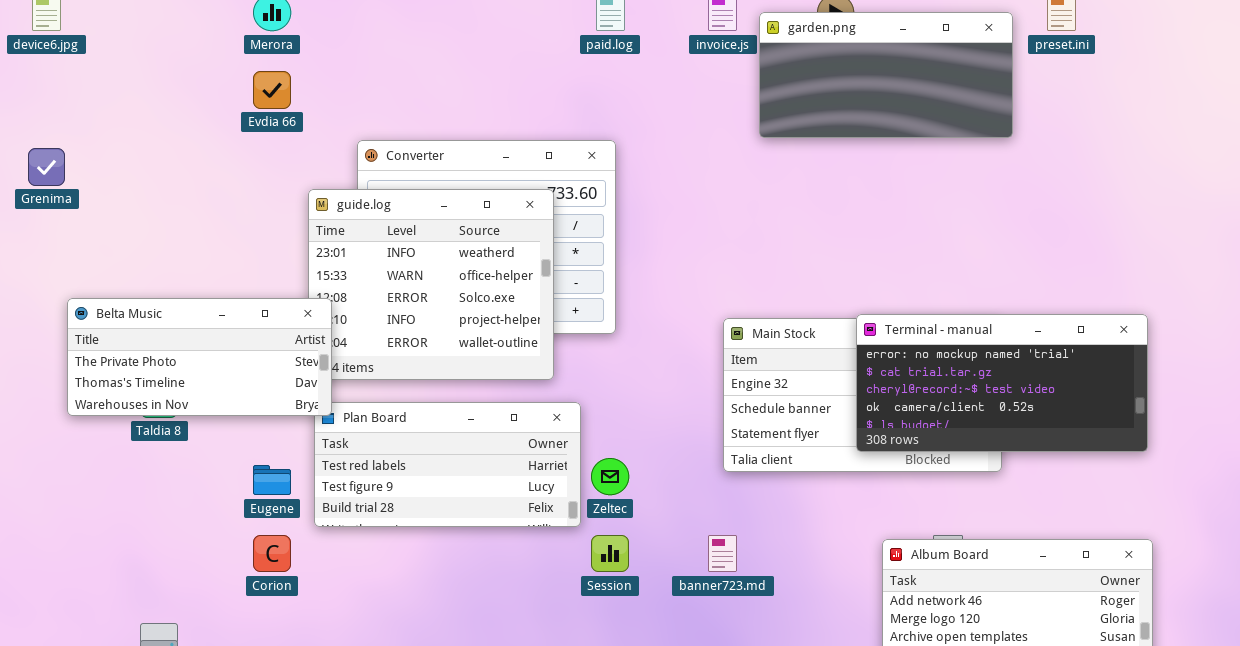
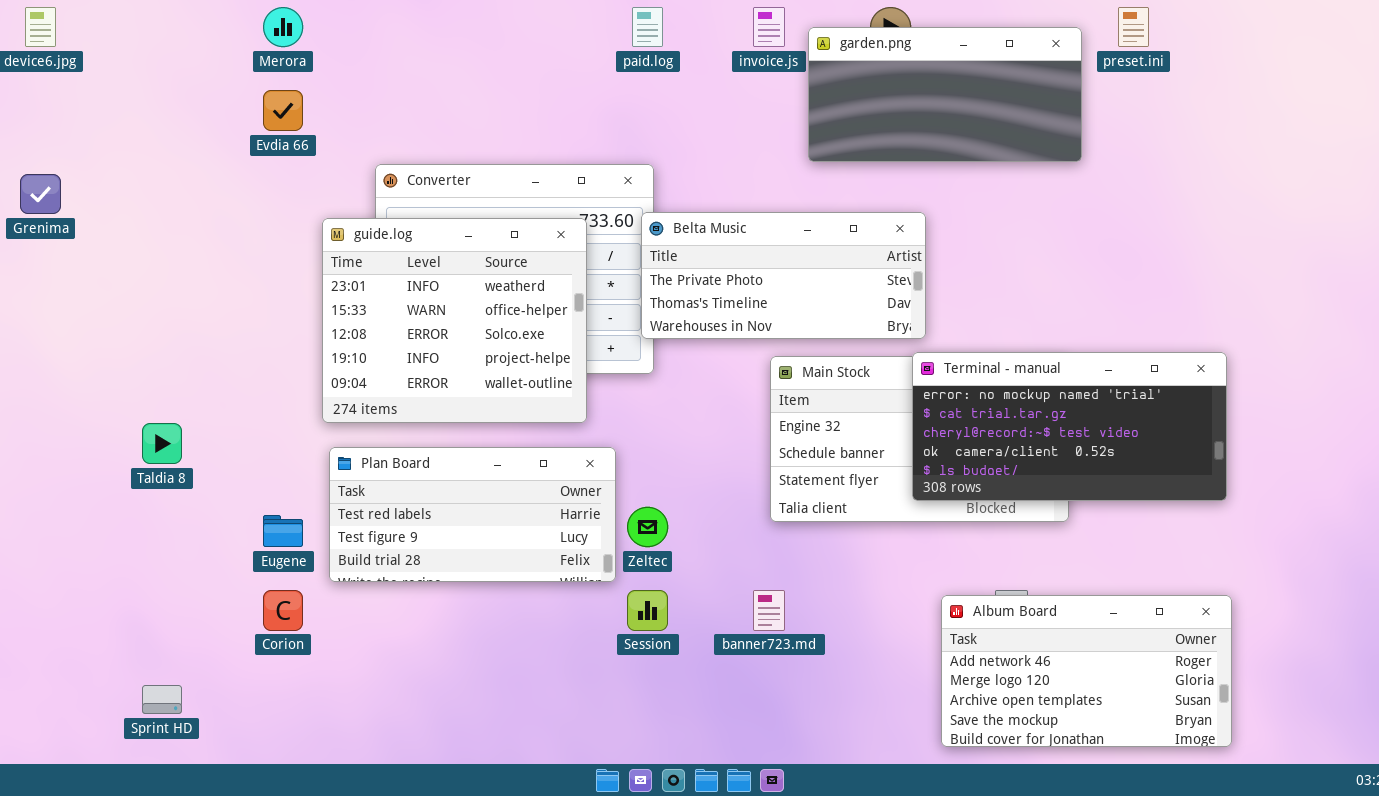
Belta Music: [67,298,332,416] -> [641,212,926,339], moved

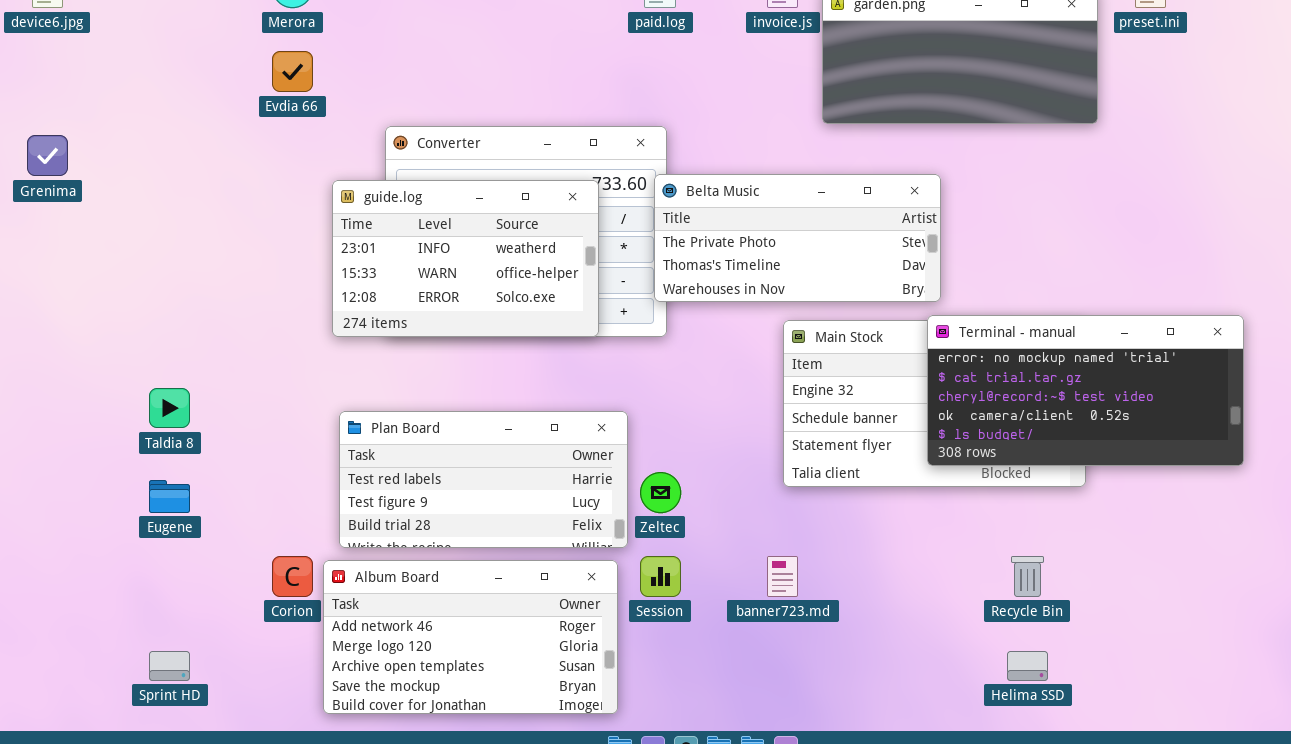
guide.log: [322,218,587,423] -> [332,180,599,337], resized
Eugene: [263,515,303,547] -> [149,480,190,513], moved
Album Board: [941,595,1232,747] -> [323,560,618,714], moved

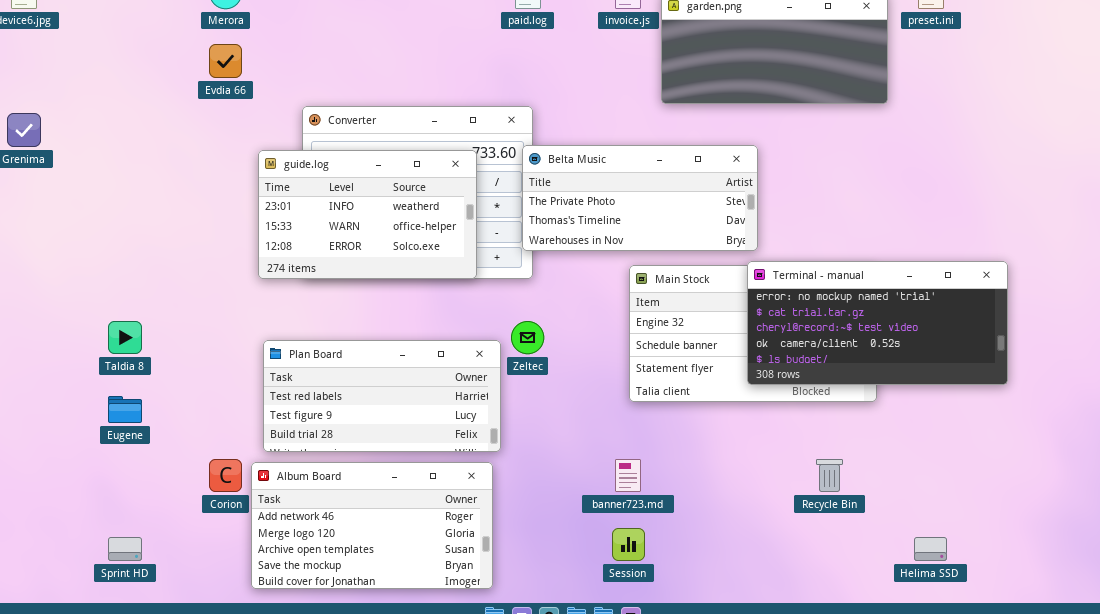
Zeltec: [640,472,681,513] -> [511,321,544,354], moved
Session: [640,556,681,597] -> [612,528,645,561], moved
Helima SSD: [1007,651,1048,681] -> [914,537,947,561], moved

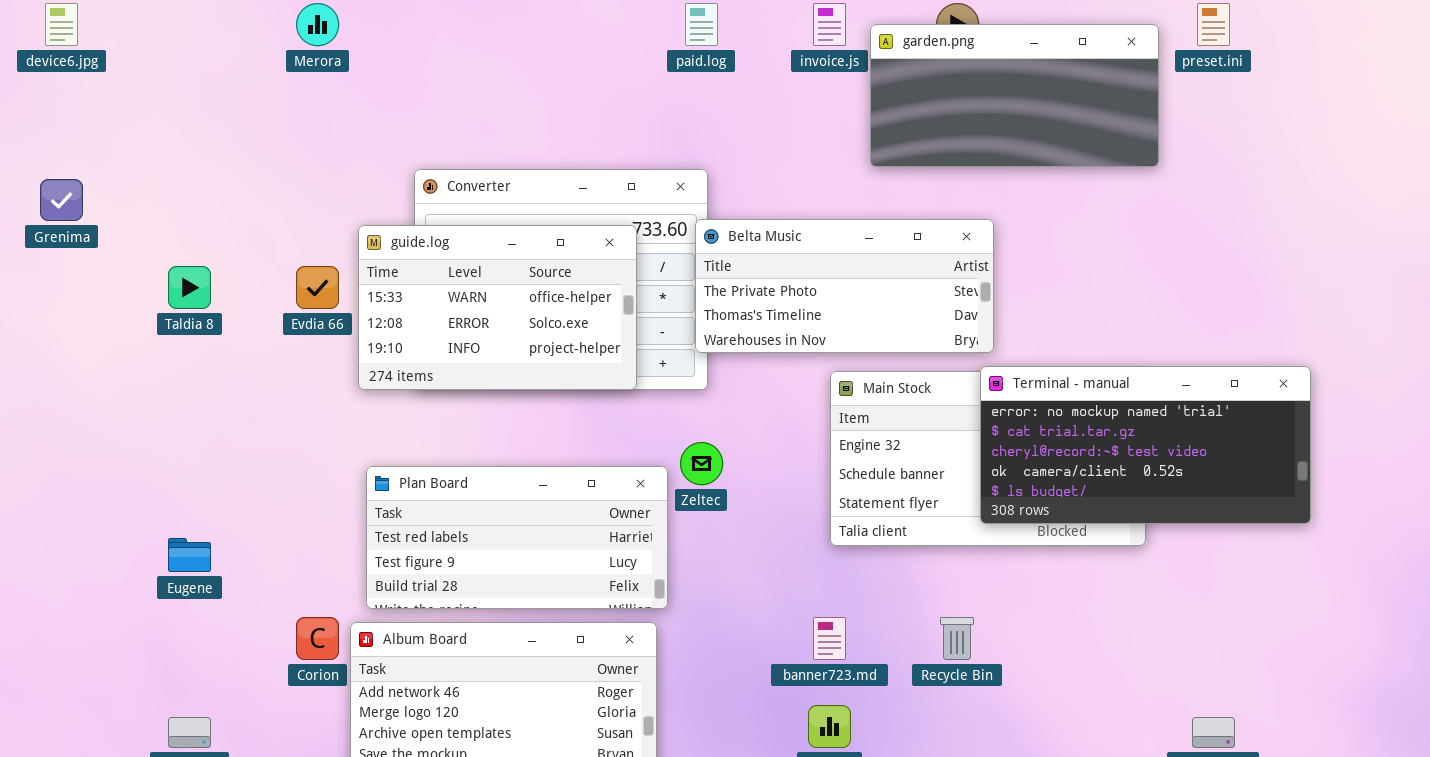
Evdia 66: [209,44,242,78] -> [296,266,339,309], moved
guide.log: [258,150,477,279] -> [358,225,637,390], scrolled down 1 row
Taldia 8: [108,321,142,354] -> [168,266,211,309], moved
Recycle Bin: [816,459,843,492] -> [940,617,974,660], moved

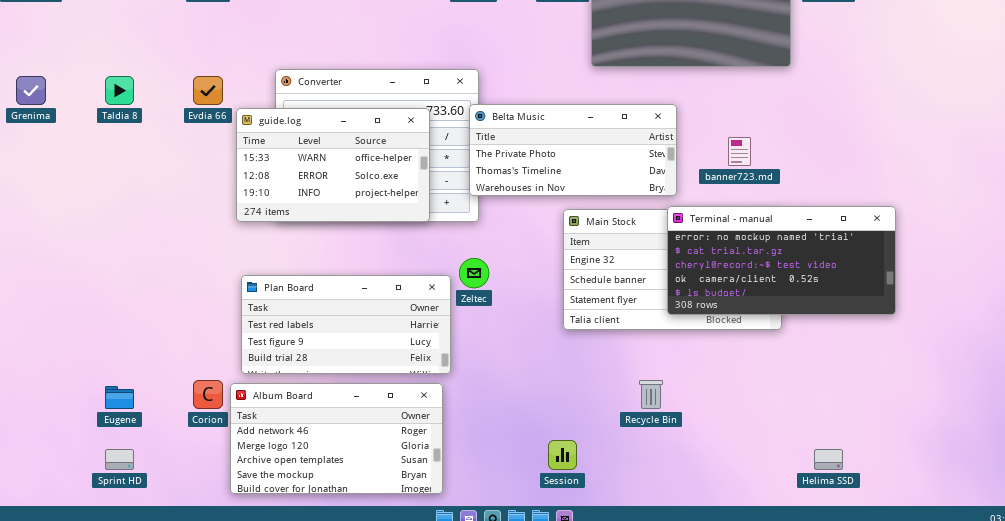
Taldia 8: [168,266,211,309] -> [105,76,134,105], moved
Evdia 66: [296,266,339,309] -> [193,76,223,105], moved
Eugene: [168,538,211,572] -> [105,386,134,409], moved
banner723.md: [813,617,846,660] -> [728,137,751,166], moved

